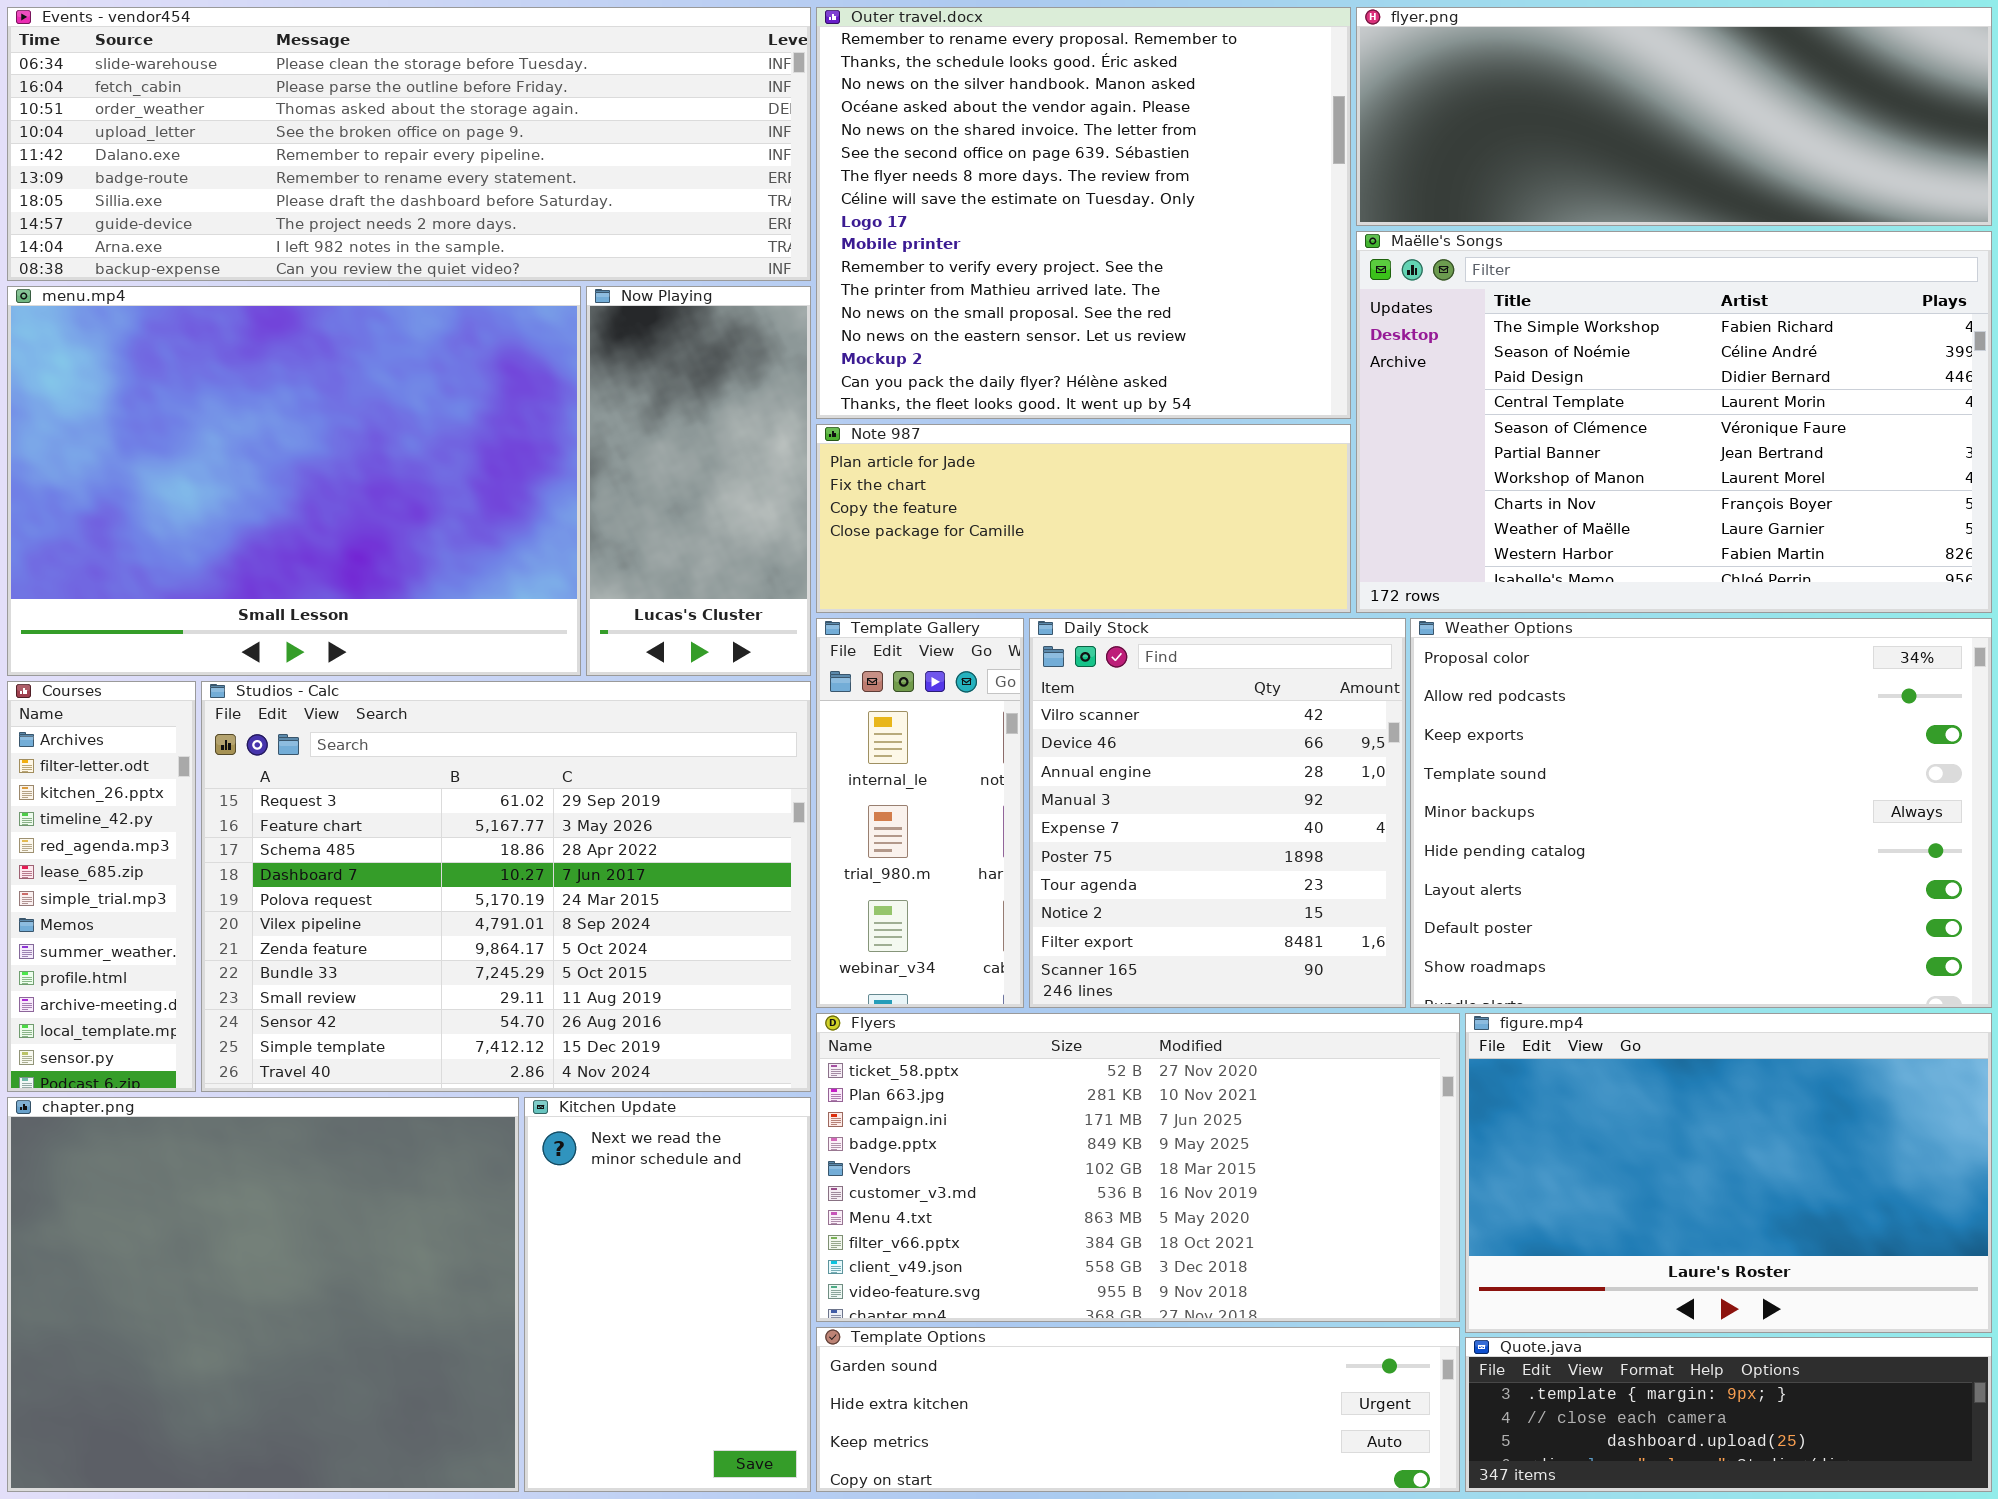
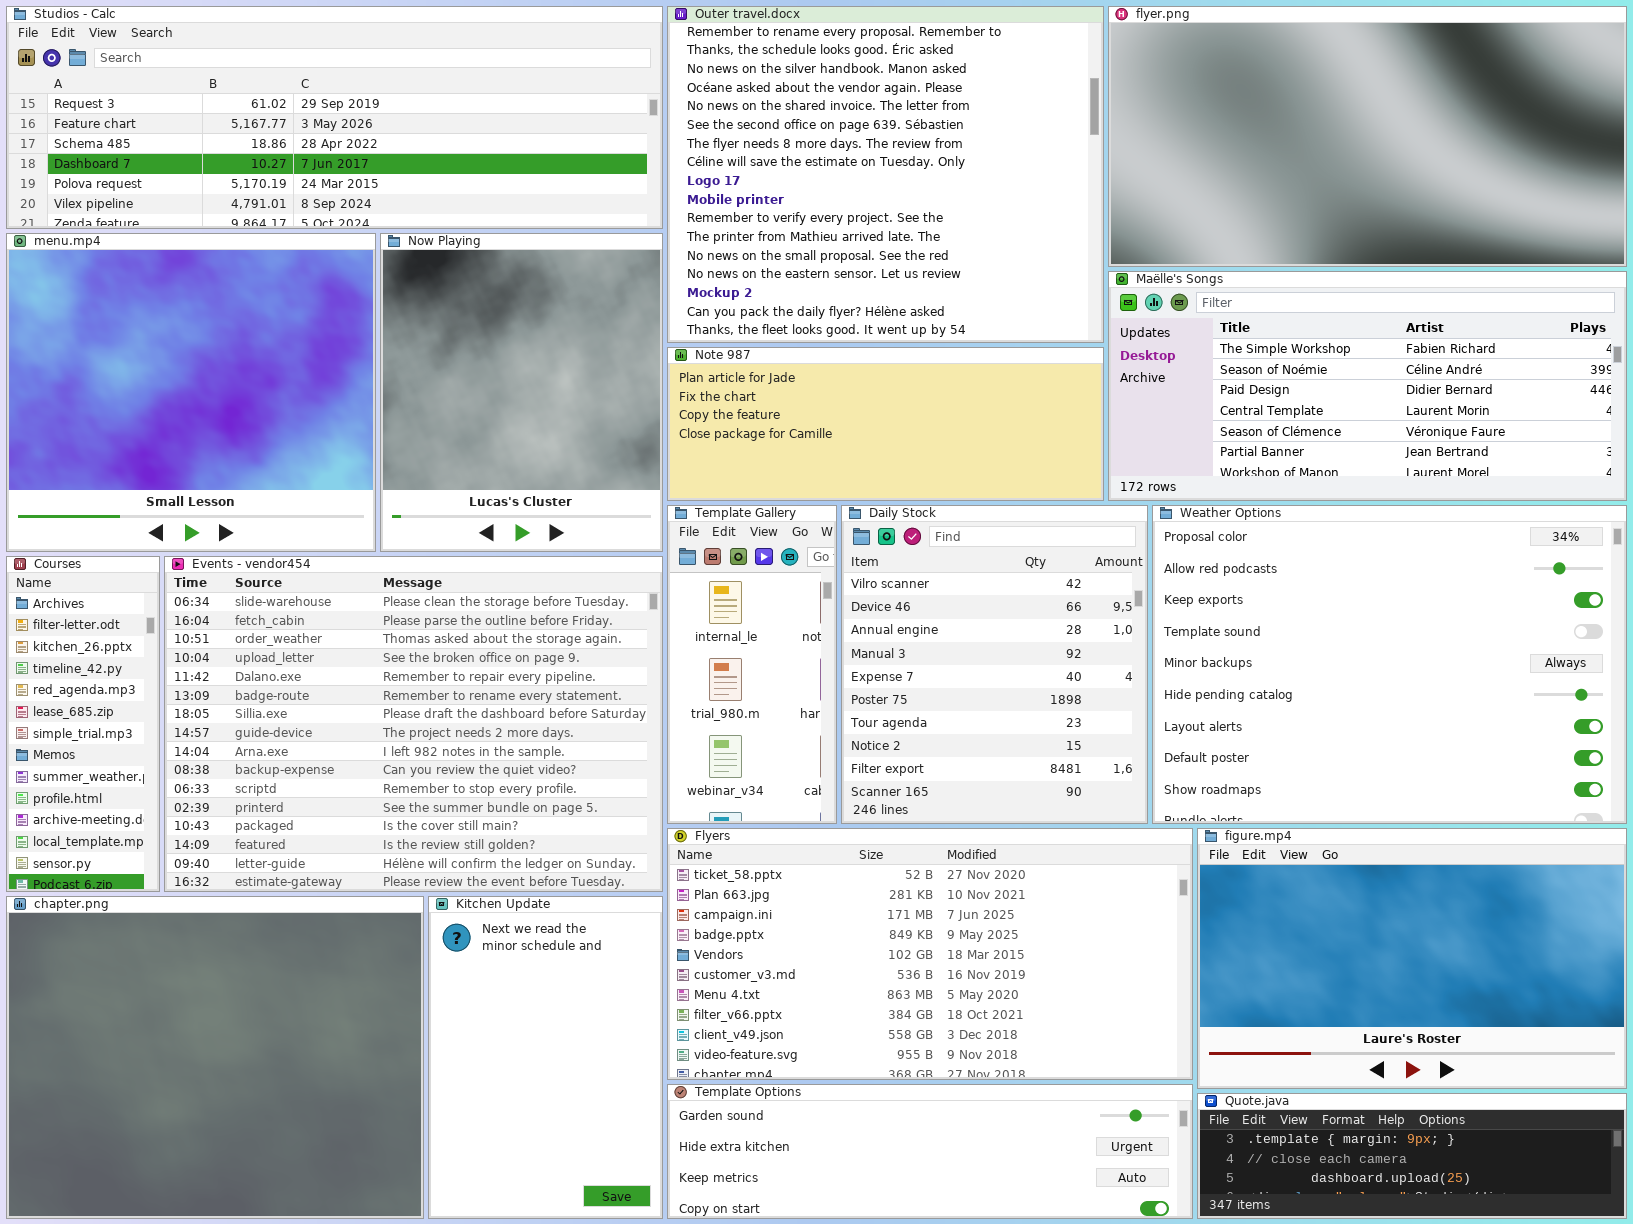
Events - vendor454: [7,7,811,281] -> [164,556,663,892], moved, resized
flyer.png: [1356,7,1992,226] -> [1108,6,1627,267], resized
Maëlle's Songs: [1356,231,1992,613] -> [1108,271,1627,501], resized
menu.mp4: [7,286,581,676] -> [6,233,376,552], resized
Now Playing: [586,286,811,676] -> [380,233,663,552], resized
Studios - Calc: [201,681,811,1092] -> [6,6,663,229], moved, resized

